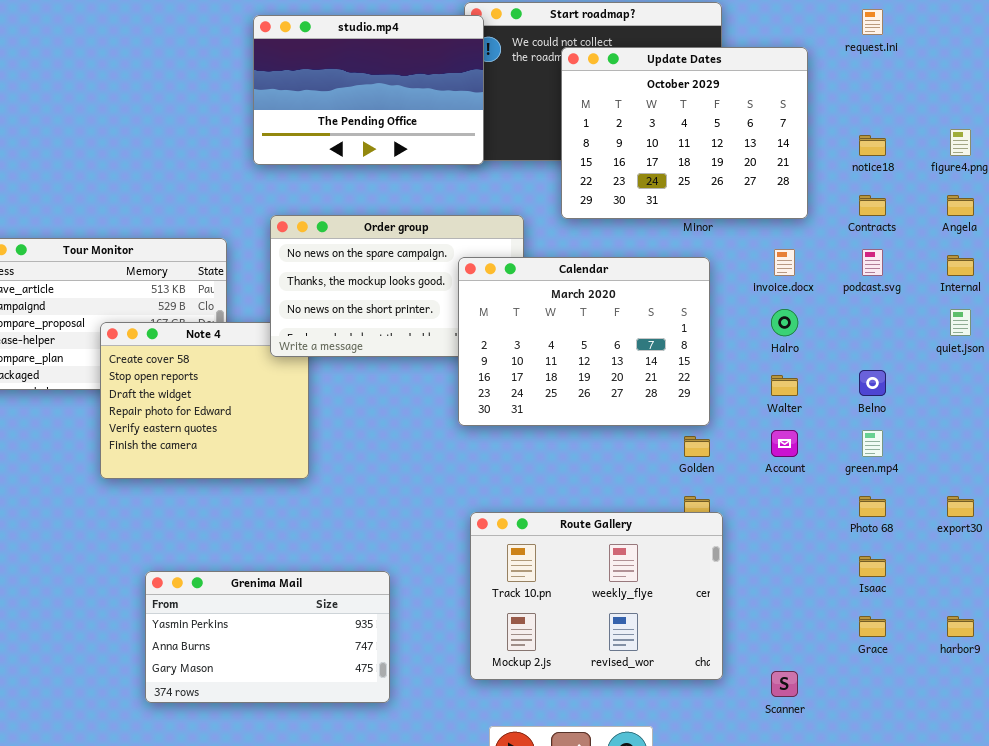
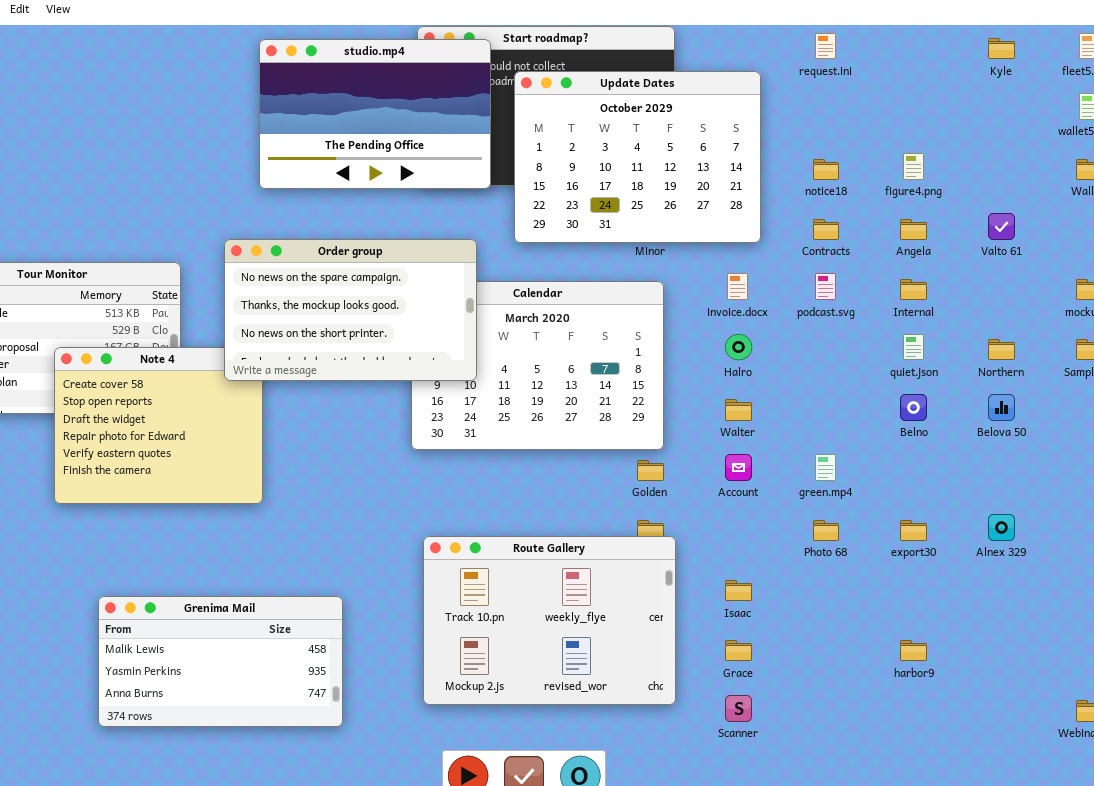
studio.mp4: [253,15,484,165] -> [259,39,491,189], moved
Order group: [270,215,524,357] -> [224,239,477,381], raised
Belno: [859,370,886,396] -> [900,394,927,421], moved
Isaac: [859,556,886,577] -> [725,580,752,601], moved
Grenima Mail: [145,571,390,703] -> [98,596,343,727], scrolled up 1 row
Grace: [859,616,886,637] -> [725,640,752,661], moved

